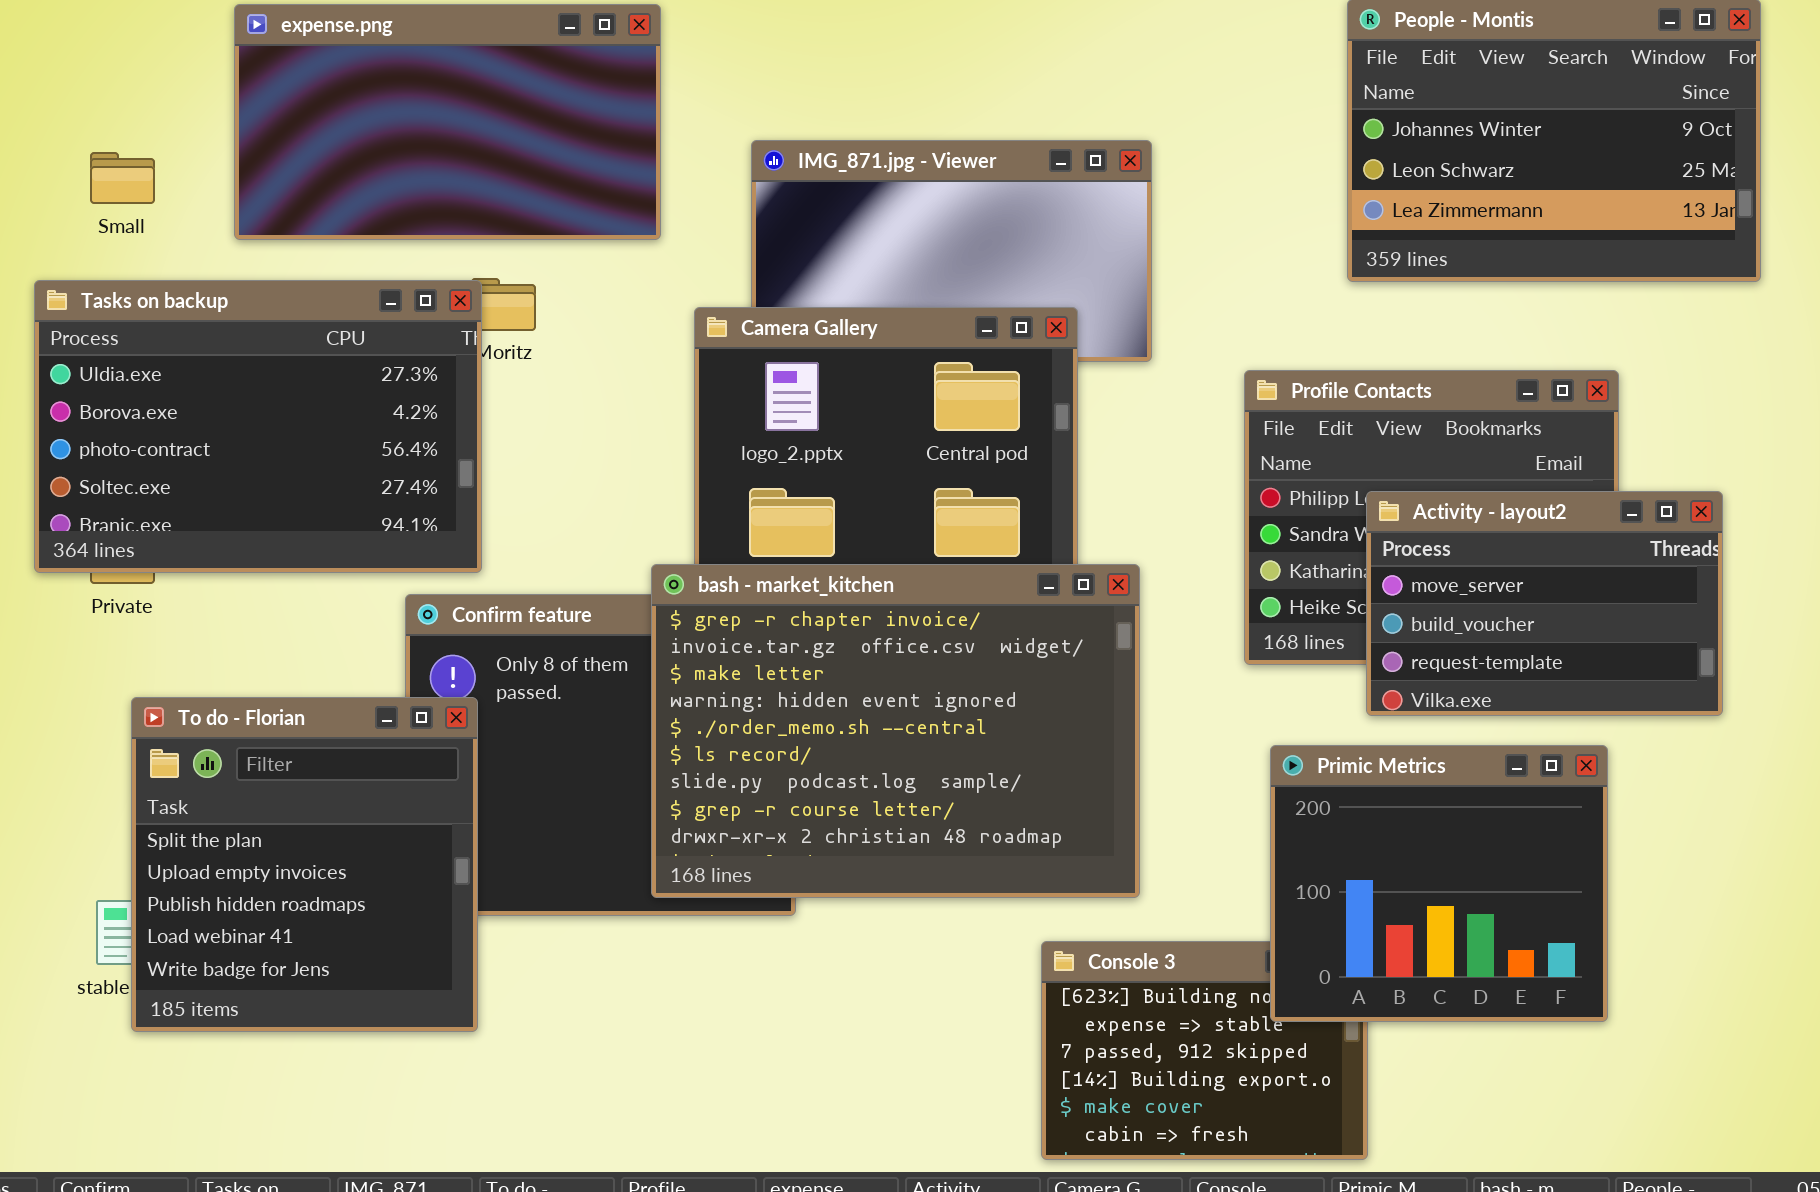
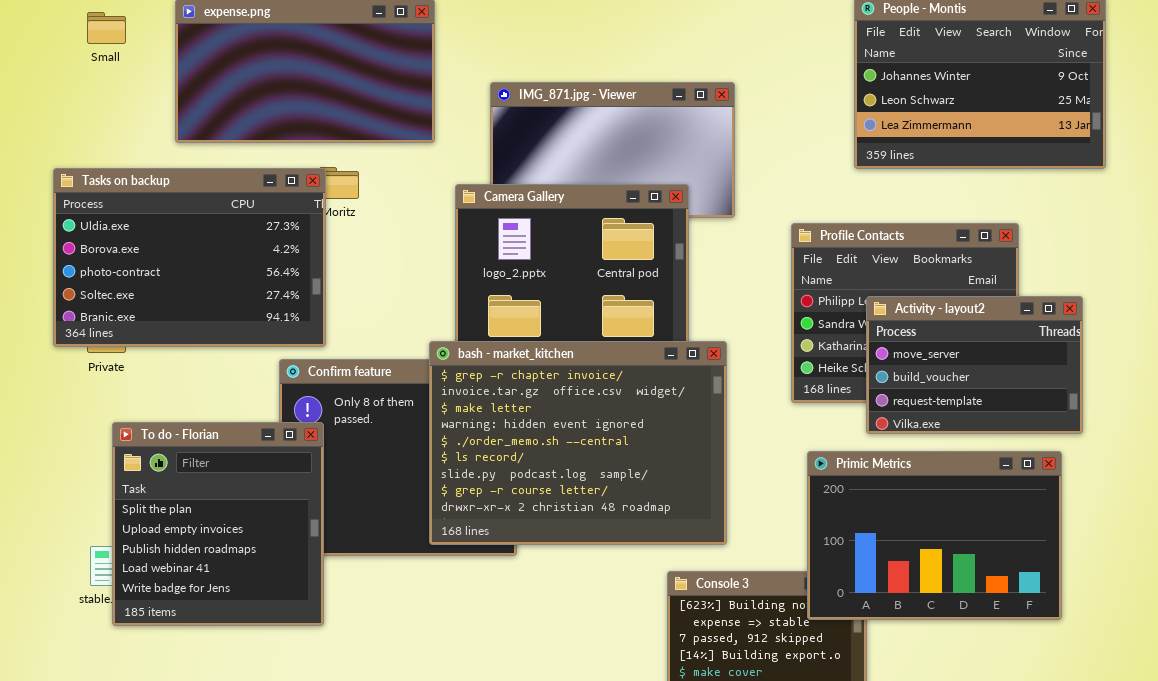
Small: [90,152,155,204] -> [87,12,126,44], moved
Primic Metrics: [1270,745,1608,1022] -> [807,451,1062,620], resized

